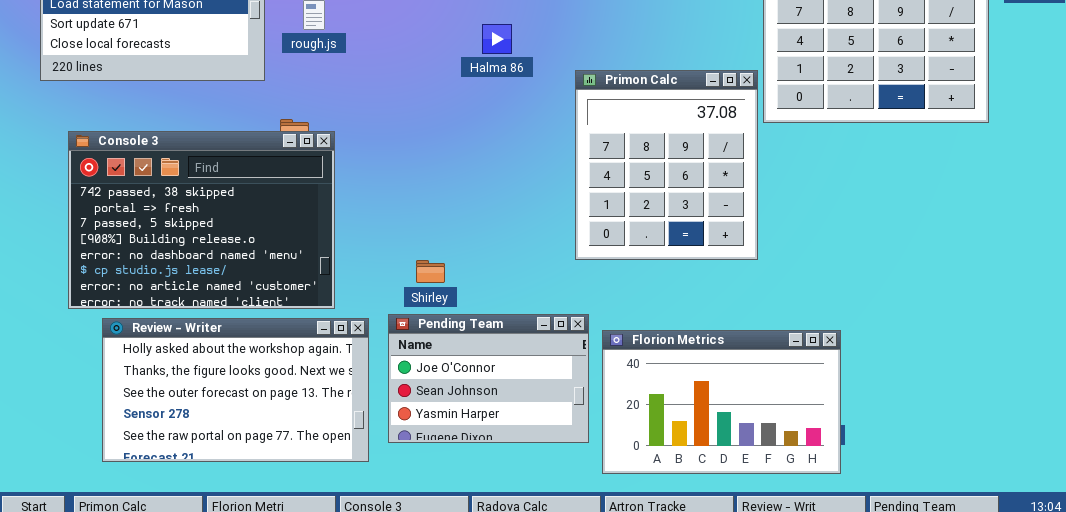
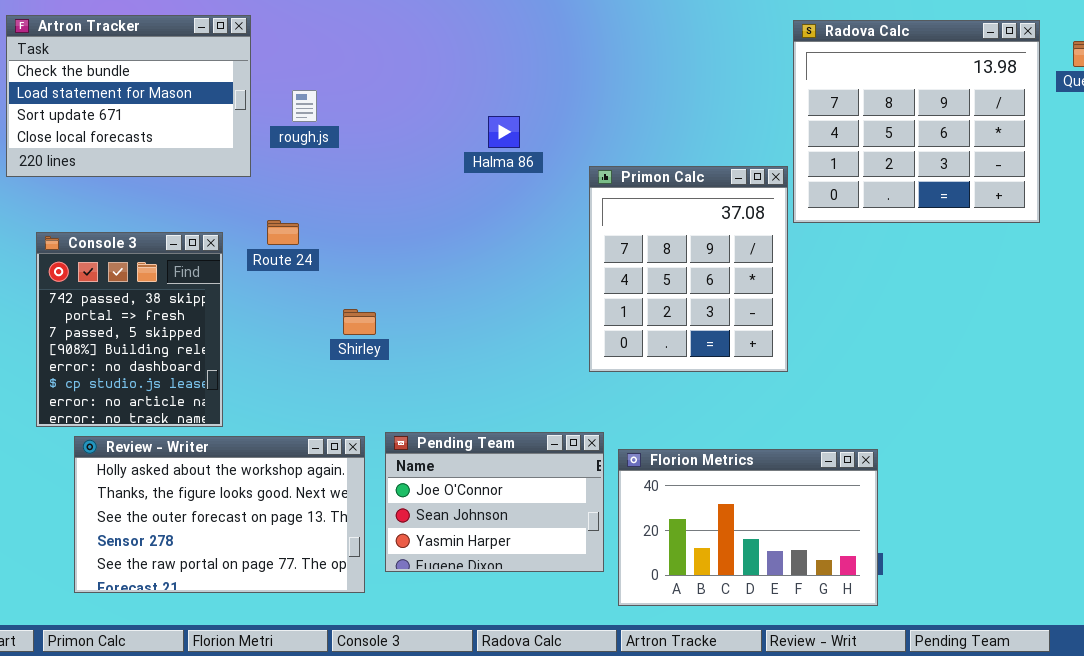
Console 3: [68,131,335,309] -> [36,232,223,427], resized
Shirley: [416,260,445,283] -> [343,309,376,335], moved

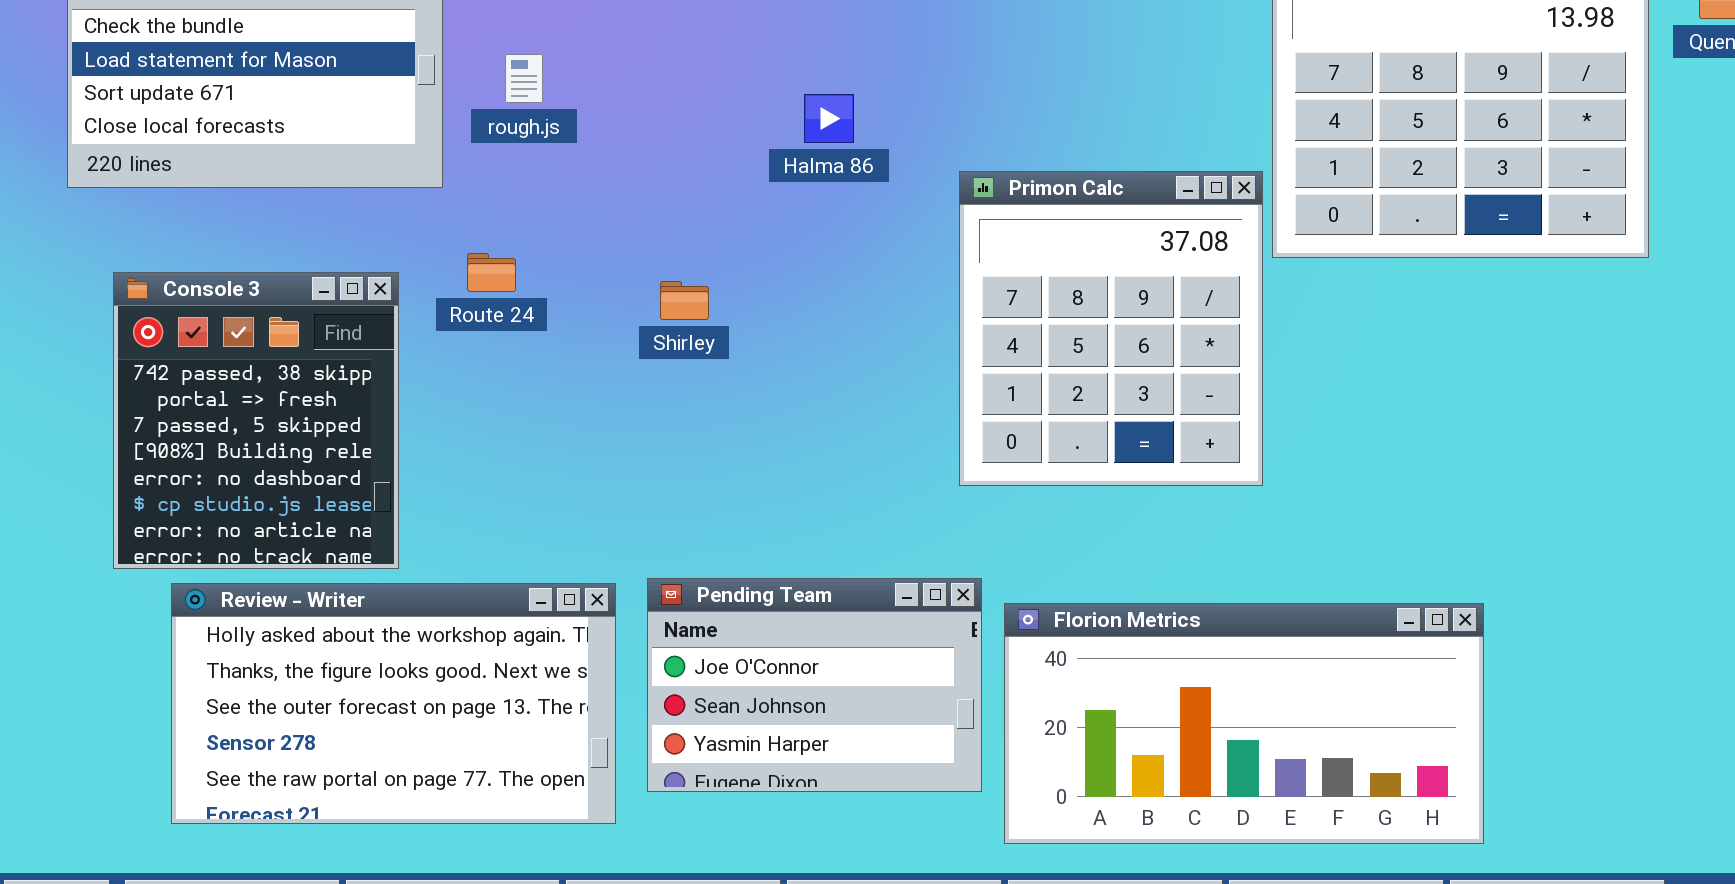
Shirley: [343,309,376,335] -> [660,281,709,320], moved
Florion Metrics: [618,449,878,606] -> [1004,603,1484,844], resized

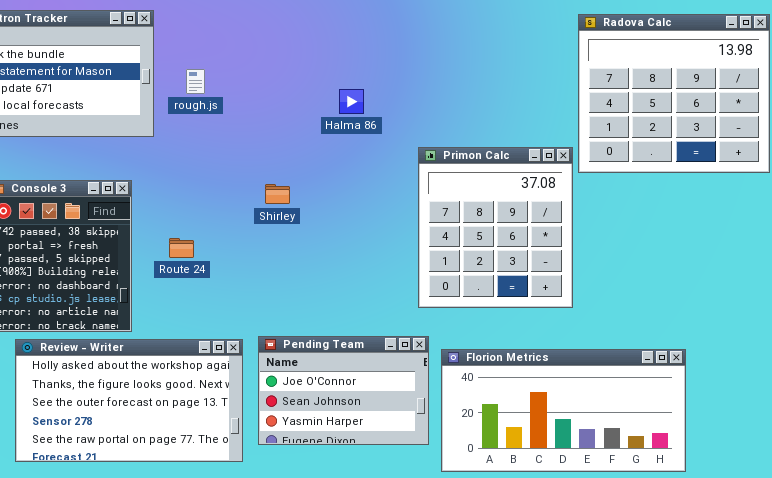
Primon Calc: [959,171,1263,486] -> [418,147,573,308], moved
Route 24: [467,253,516,292] -> [169,238,194,258], moved

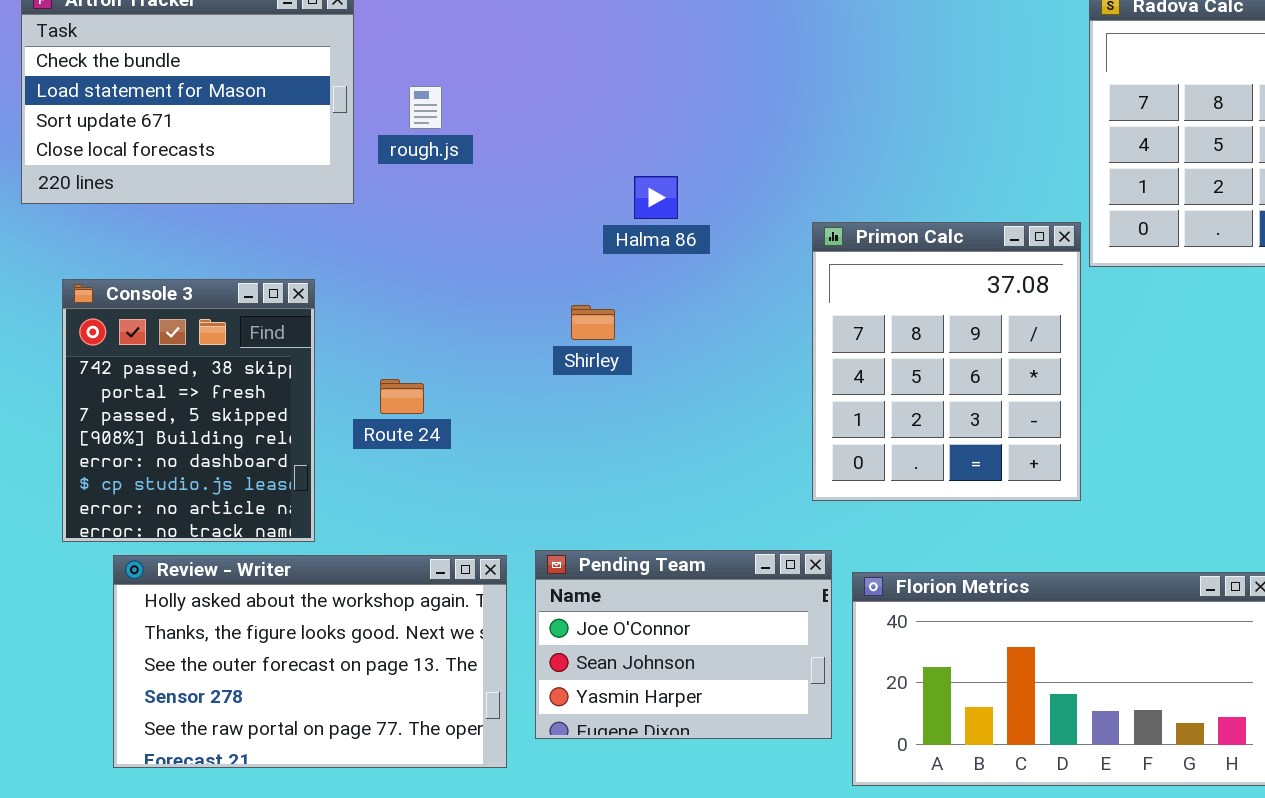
Halma 86: [339,89,364,114] -> [634,176,678,219], moved
Shirley: [265,184,290,204] -> [571,305,615,340], moved

